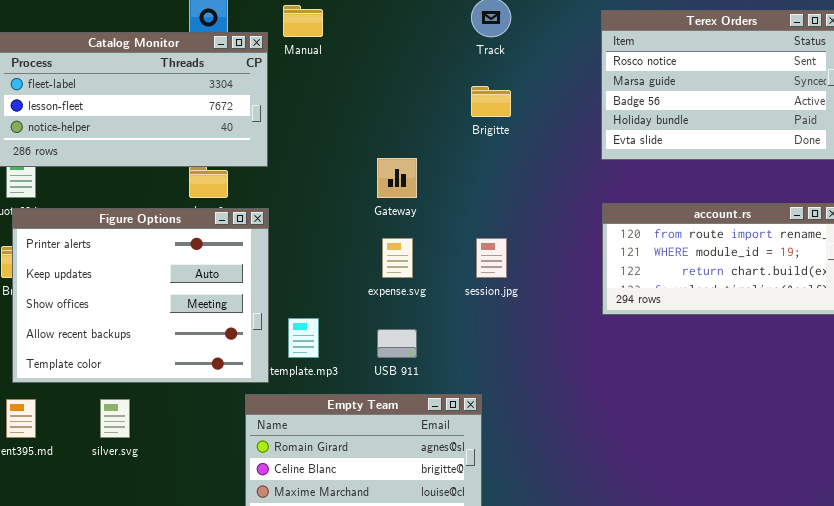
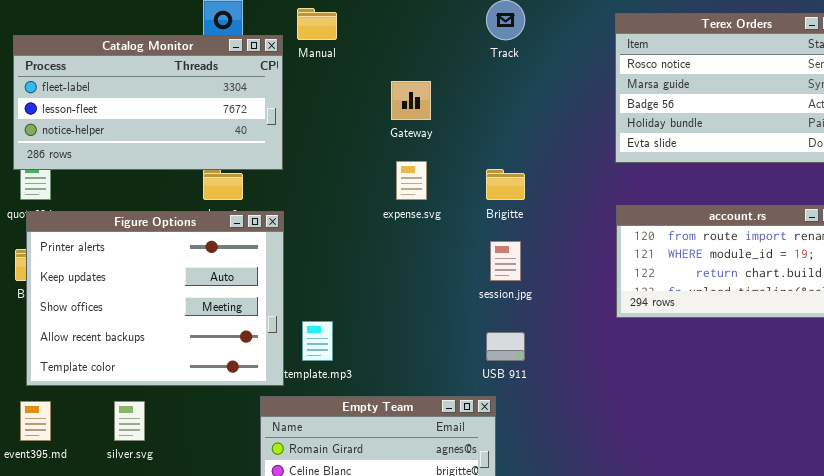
Brigitte: [471,86,511,117] -> [486,169,525,200], moved
Gateway: [377,158,417,198] -> [391,81,431,120], moved
expense.svg: [382,238,413,278] -> [396,161,427,200], moved
USB 911: [377,329,417,358] -> [486,332,525,361], moved

